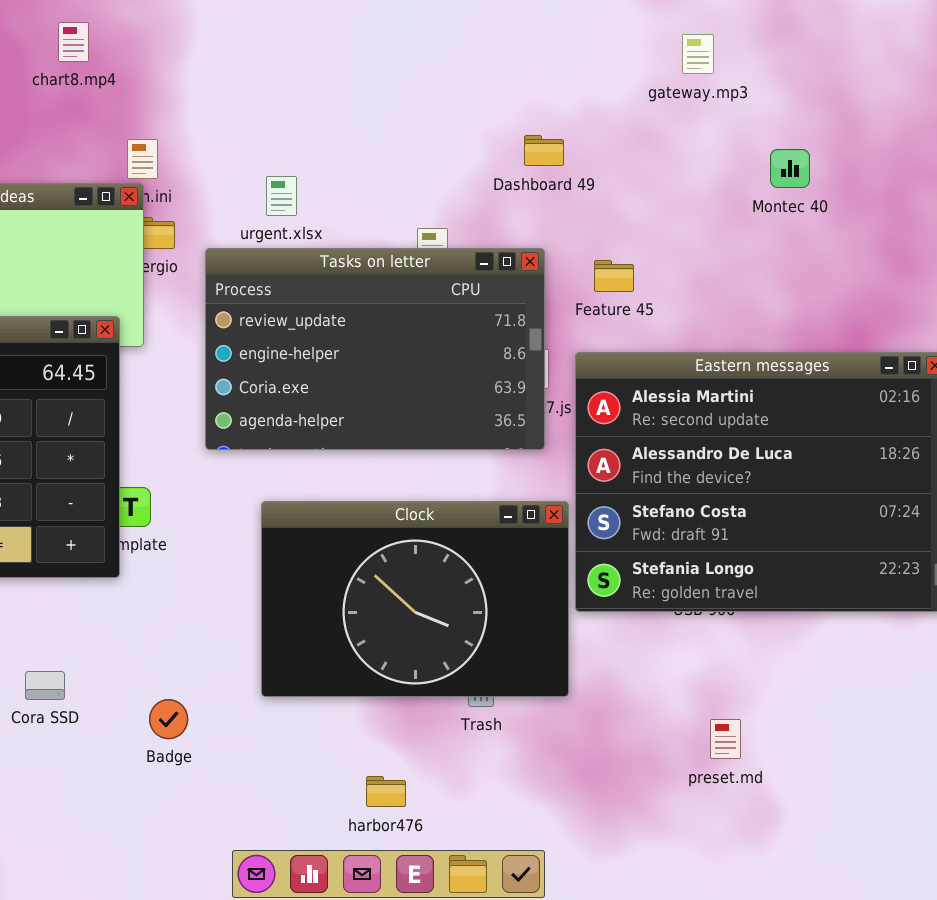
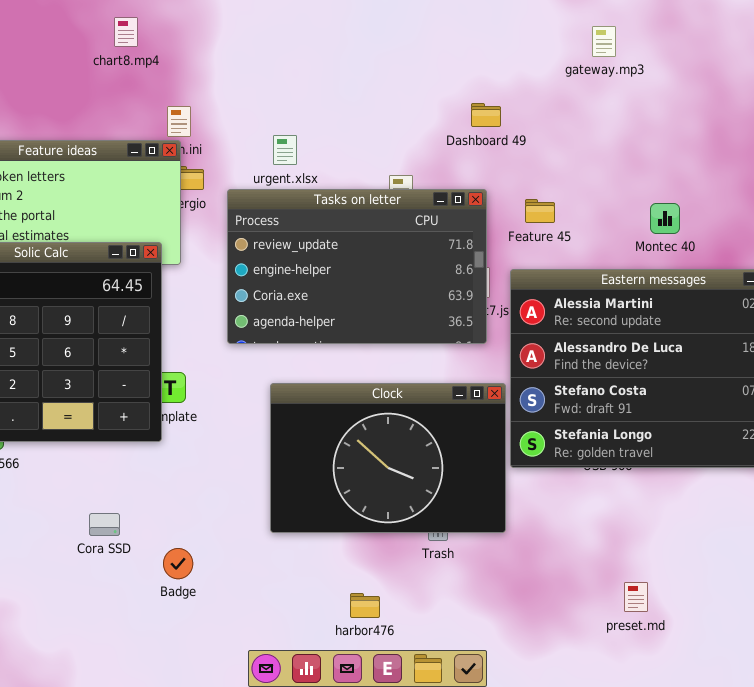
Montec 40: [770,149,810,188] -> [650,203,680,234], moved
Badge: [149,699,188,739] -> [163,548,193,579], moved
preset.md: [710,719,741,759] -> [624,582,648,612], moved

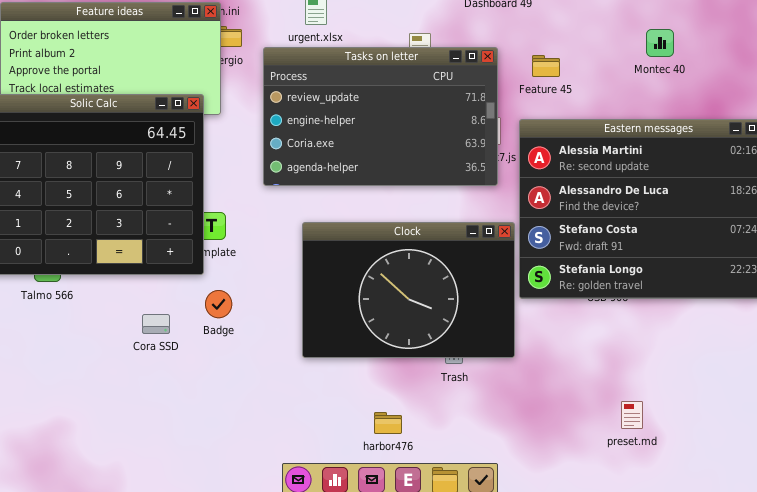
Montec 40: [650,203,680,234] -> [646,29,674,57], moved
Cora SSD: [89,513,120,536] -> [142,314,170,334], moved
Badge: [163,548,193,579] -> [205,290,232,318], moved

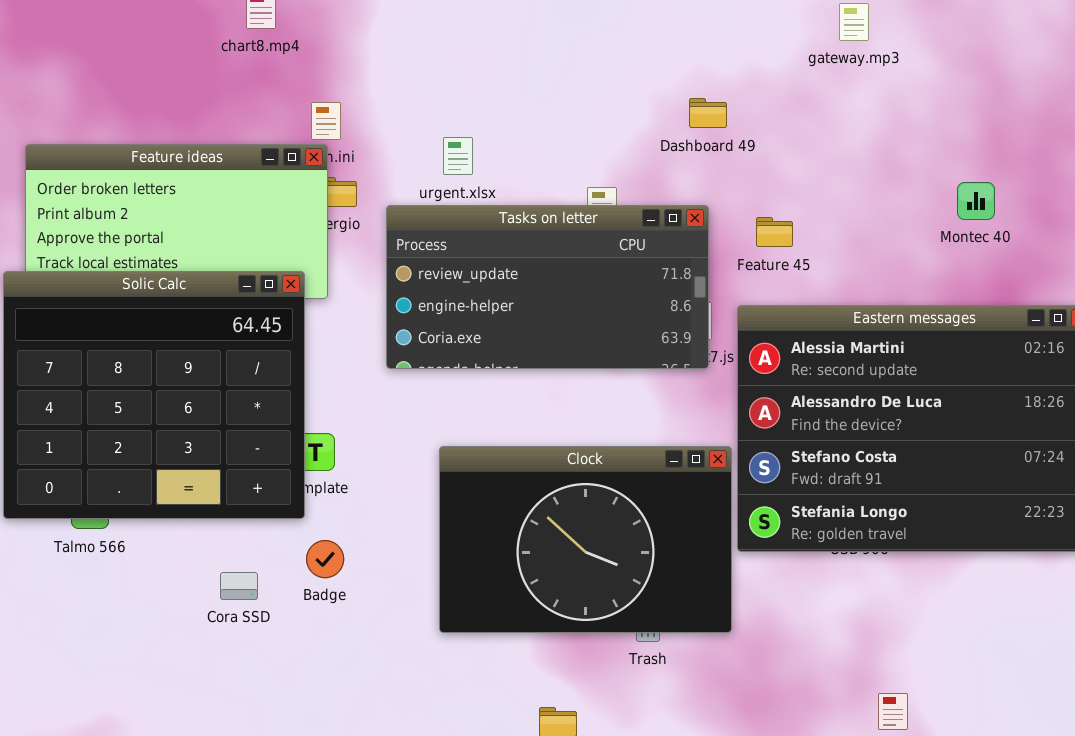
Montec 40: [646,29,674,57] -> [957,182,995,220], moved
Tasks on letter: [263,47,498,186] -> [386,205,709,369], resized

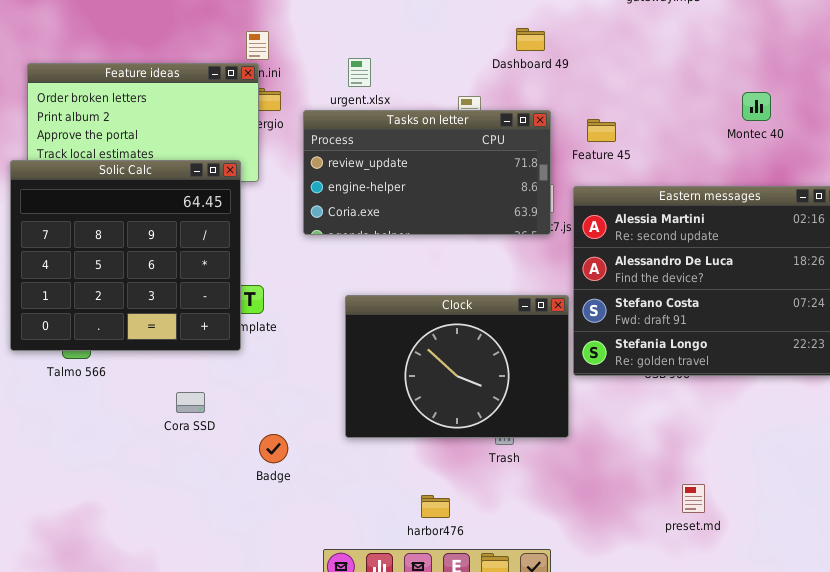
Dashboard 49: [689,98,727,128] -> [516,28,545,51], moved
Badge: [306,540,344,578] -> [259,434,288,463], moved

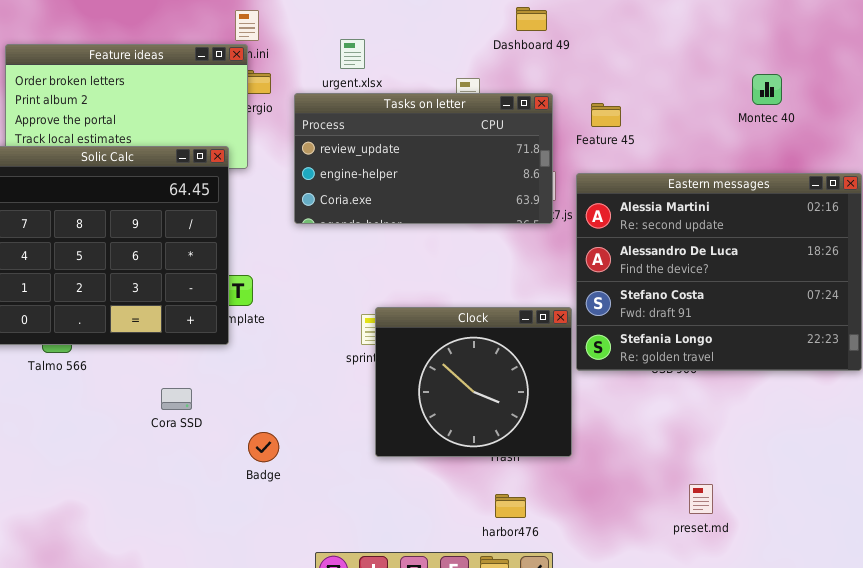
Clock: [345,295,569,438] -> [375,307,572,457], moved, resized
harbor476: [421,495,450,518] -> [495,494,526,518], moved

